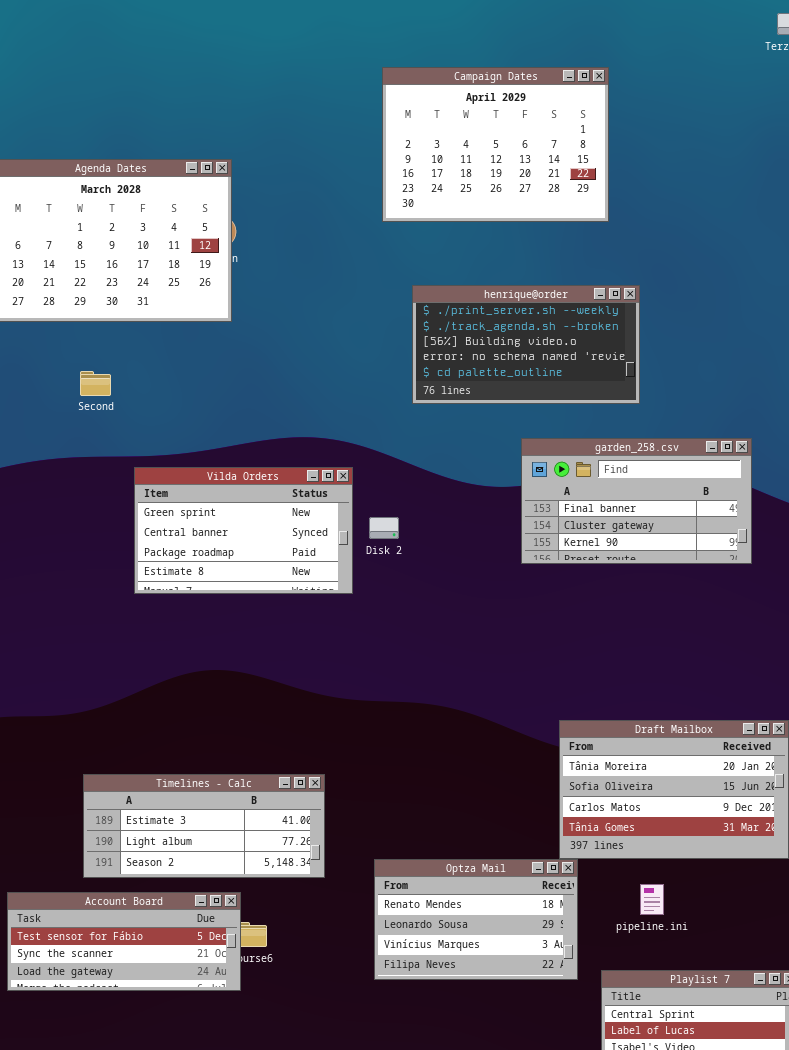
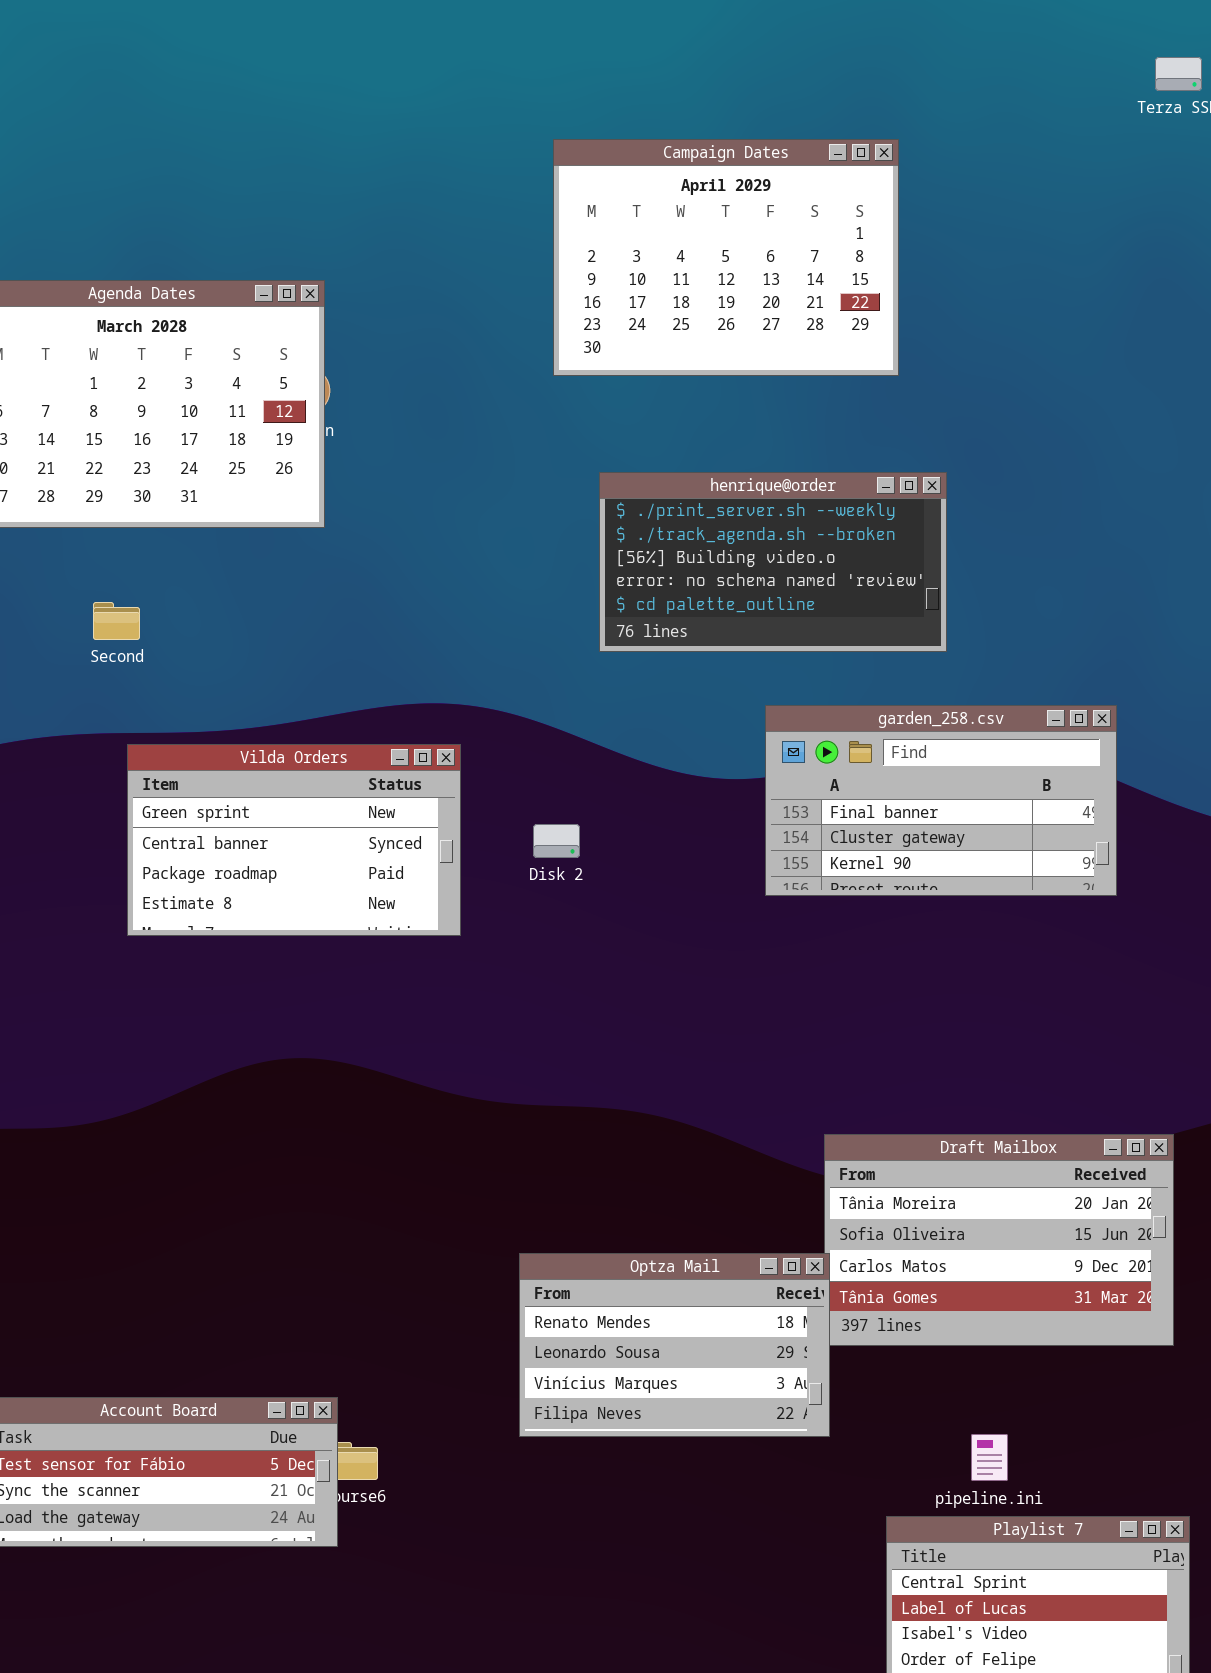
Vilda Orders: [134,467,353,594] -> [127,744,461,936], moved
Timelines - Calc: [83,774,325,878] -> none, closed
Optza Mail: [374,859,578,980] -> [519,1253,830,1437], moved
pipeline.ini: [640,884,664,915] -> [971,1434,1008,1481], moved

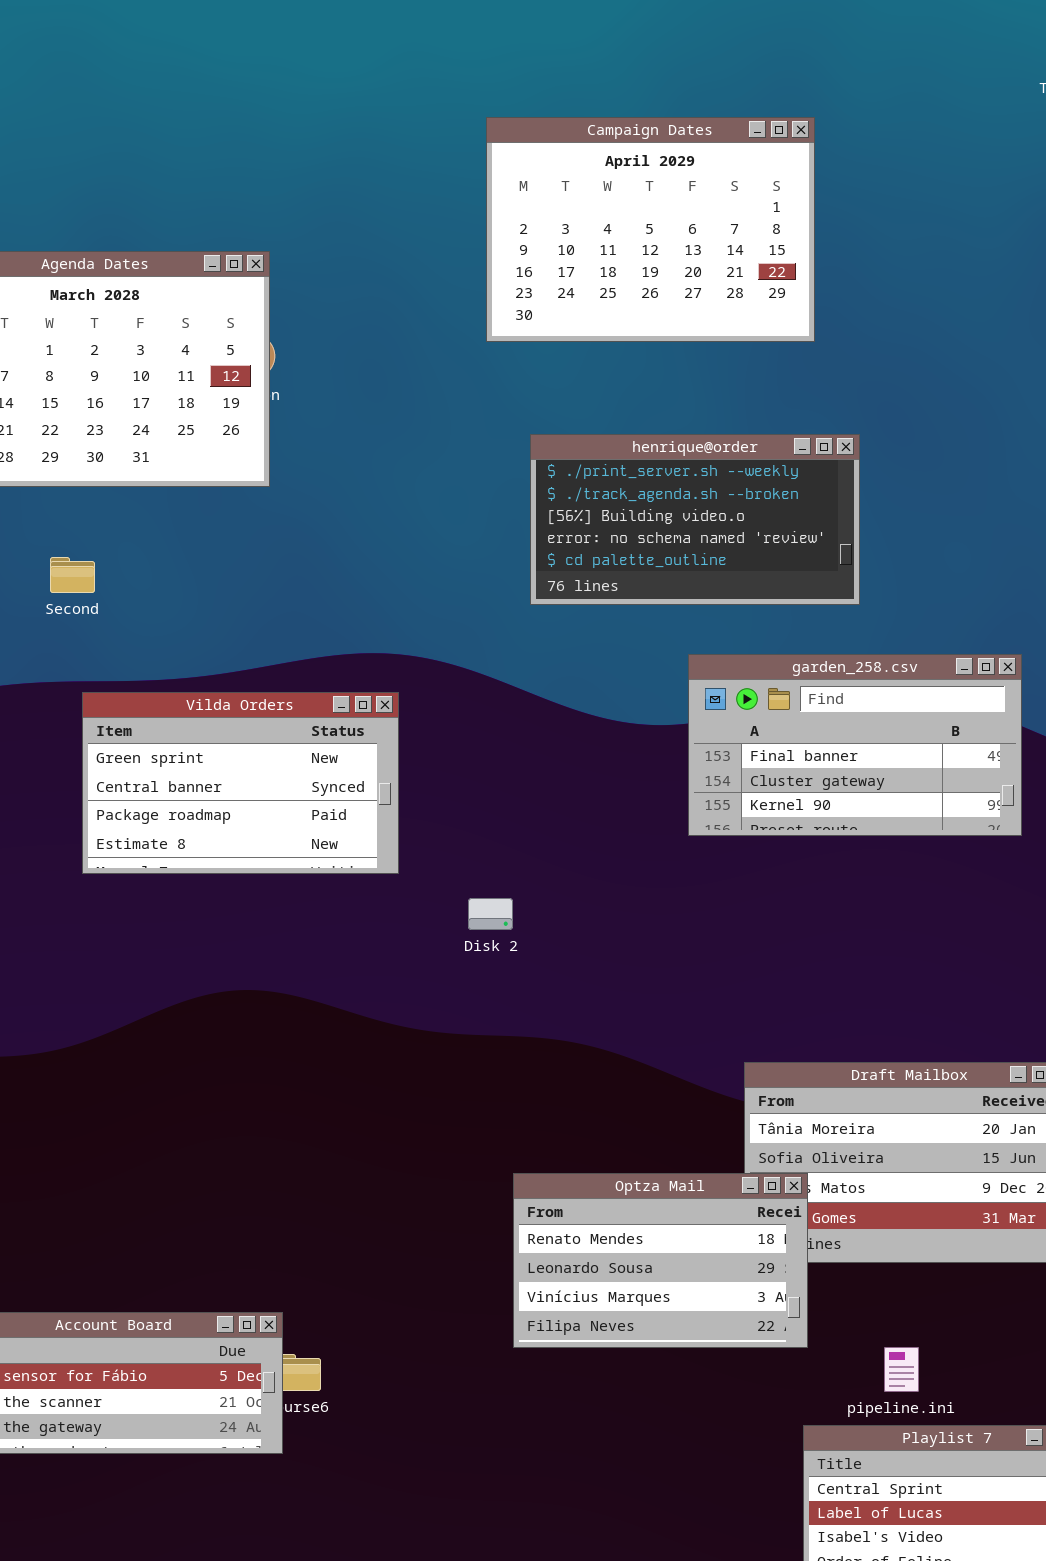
Disk 2: [533,824,580,858] -> [468,898,513,930], moved
Optza Mail: [519,1253,830,1437] -> [513,1173,808,1348], moved

